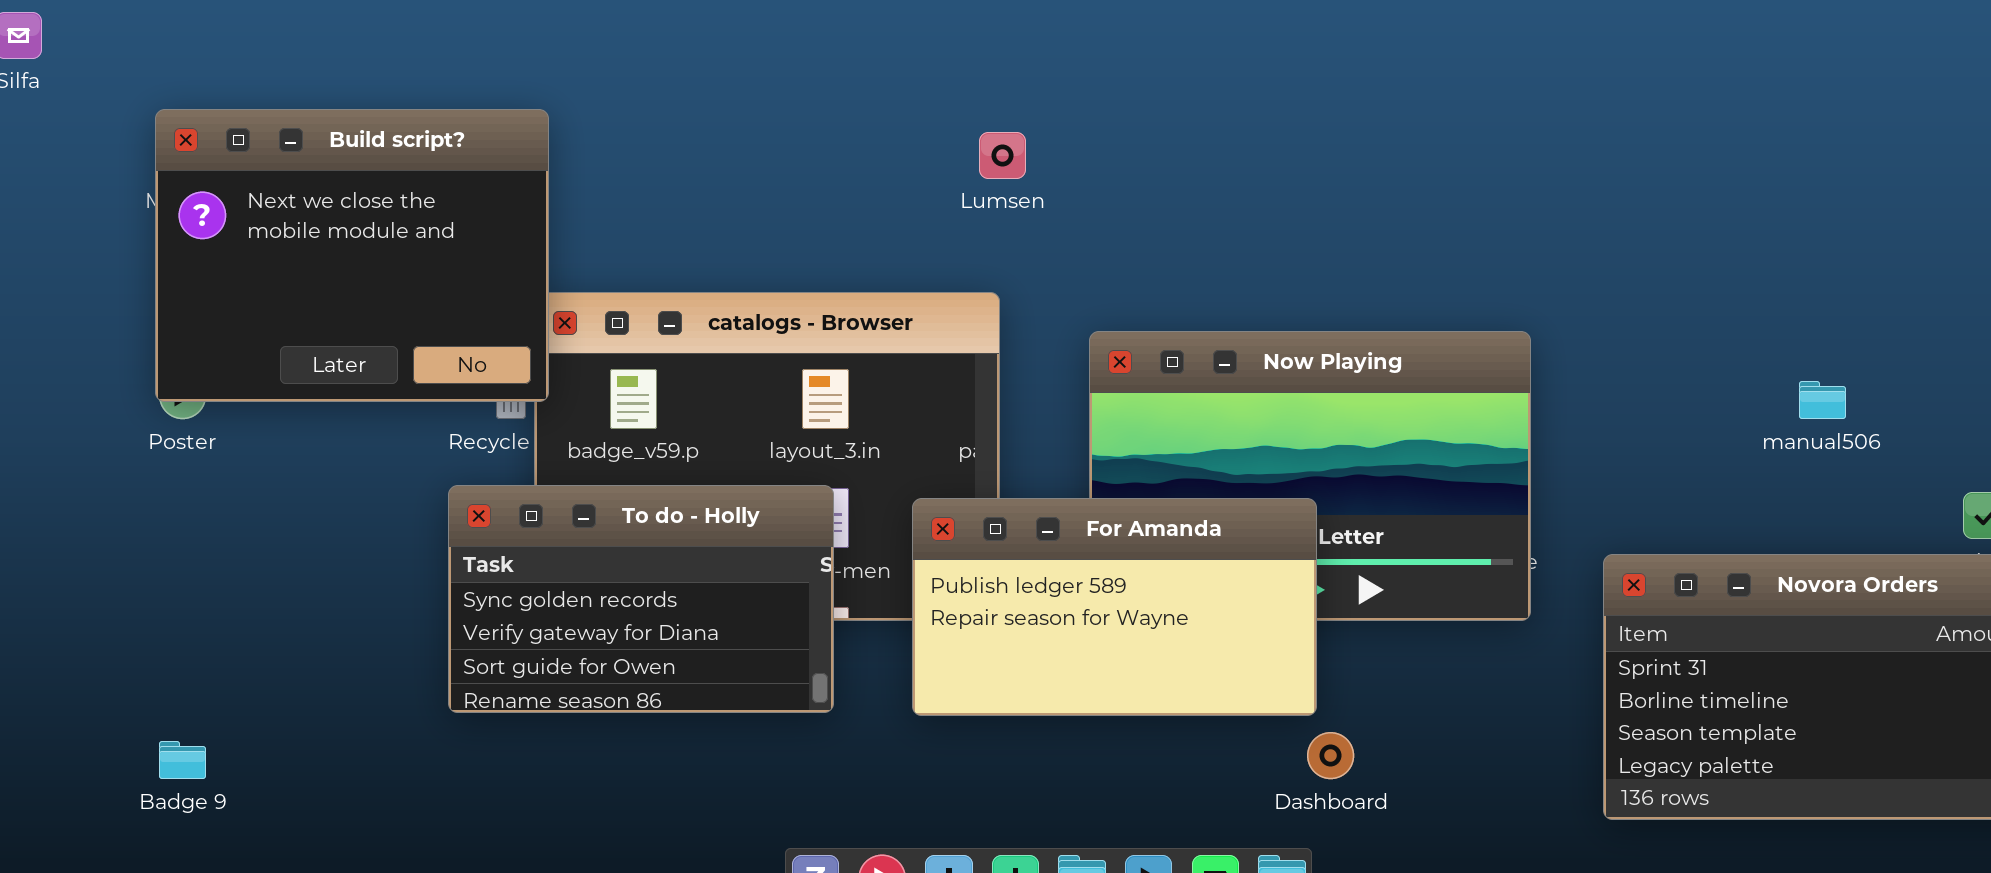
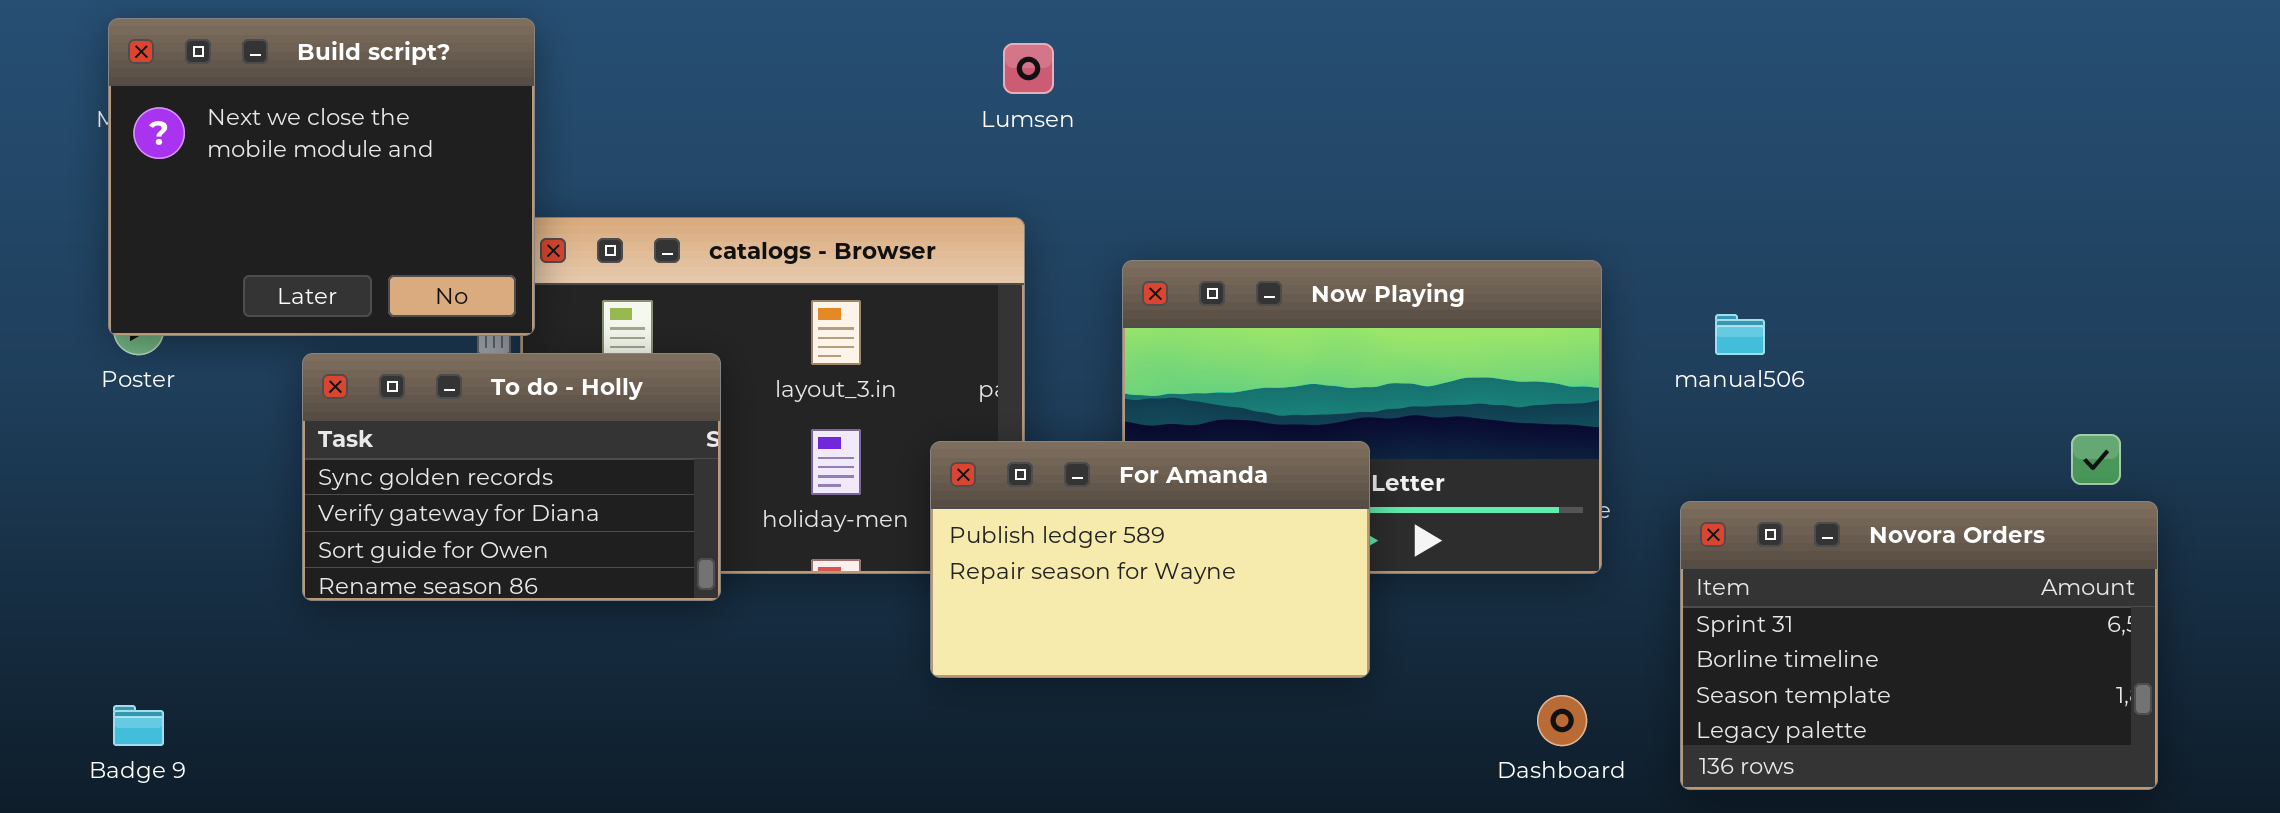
manual506: [1799,381,1846,419] -> [1715,314,1765,355], moved
To do - Holly: [448,485,834,713] -> [302,353,721,601], moved
Dashboard: [1307,732,1354,779] -> [1537,695,1587,746], moved

